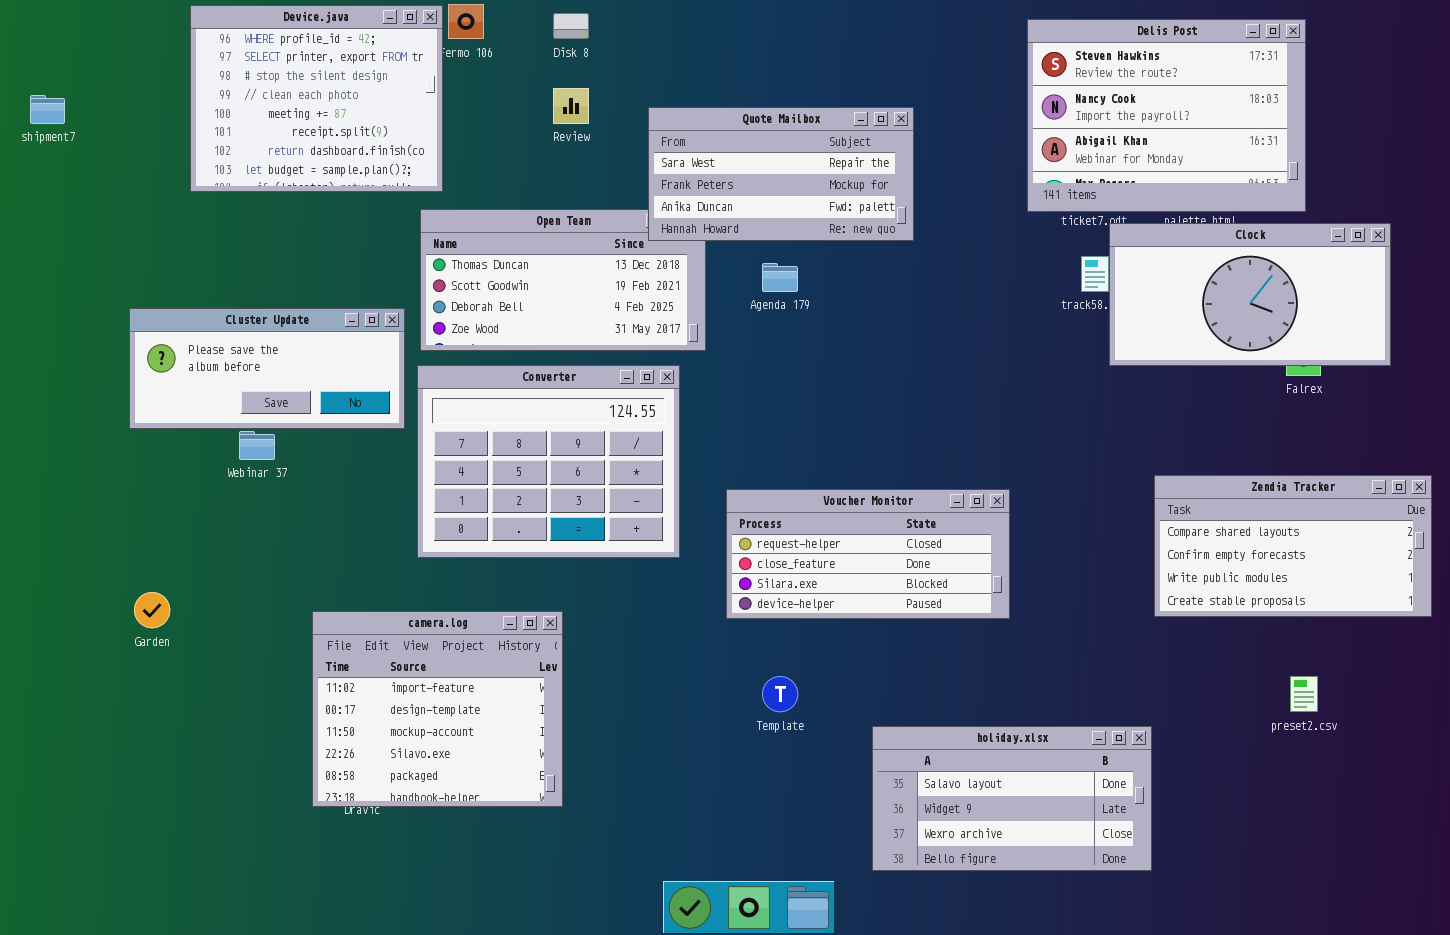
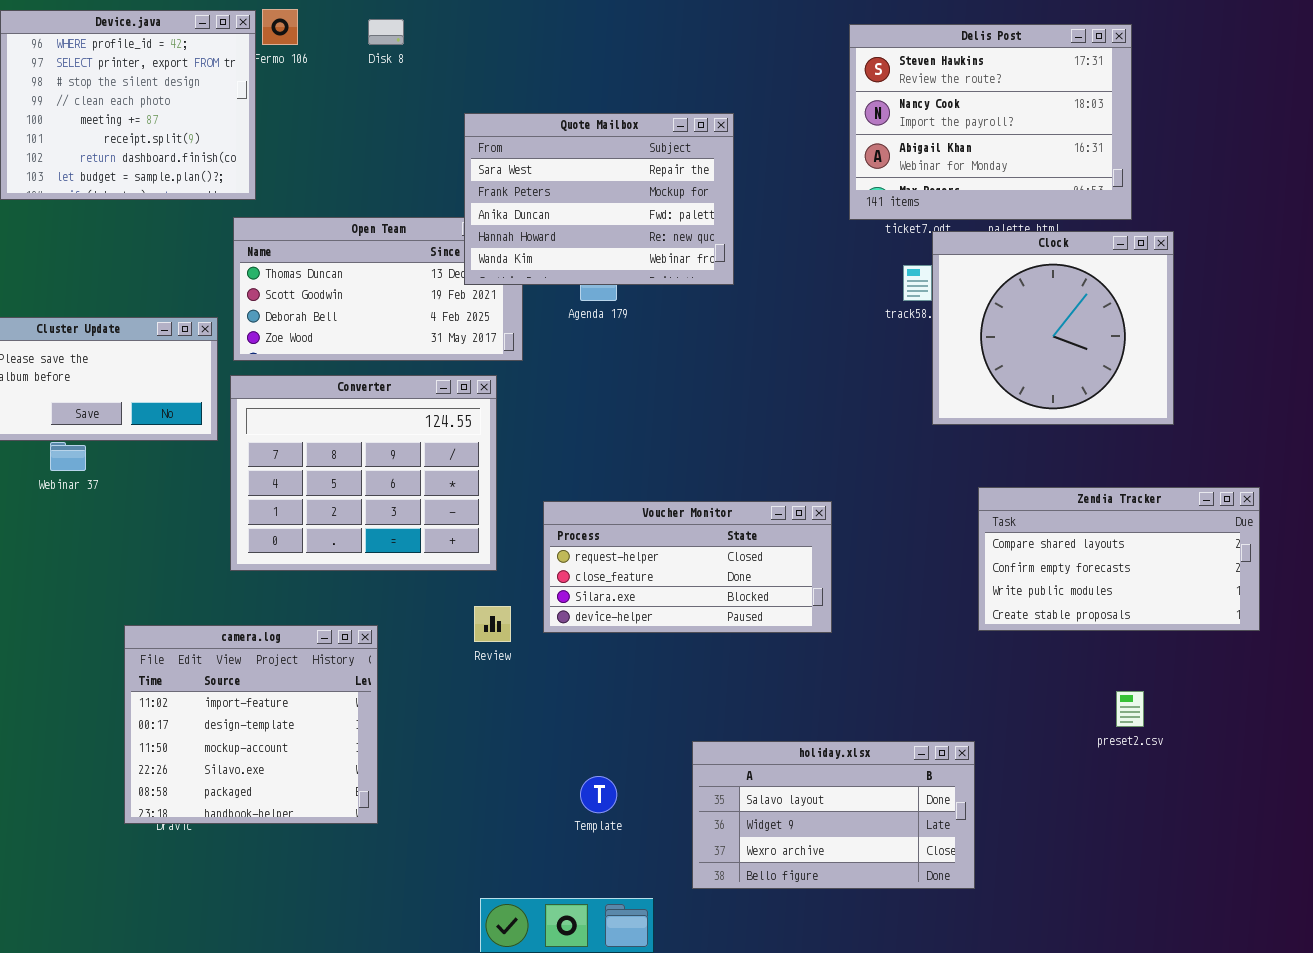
Review: [553,88,589,124] -> [474,606,511,642], moved
Quote Mailbox: [648,107,914,241] -> [464,113,734,285], resized
Clock: [1109,223,1391,366] -> [932,231,1174,425], resized
Template: [762,676,798,712] -> [580,776,617,813], moved

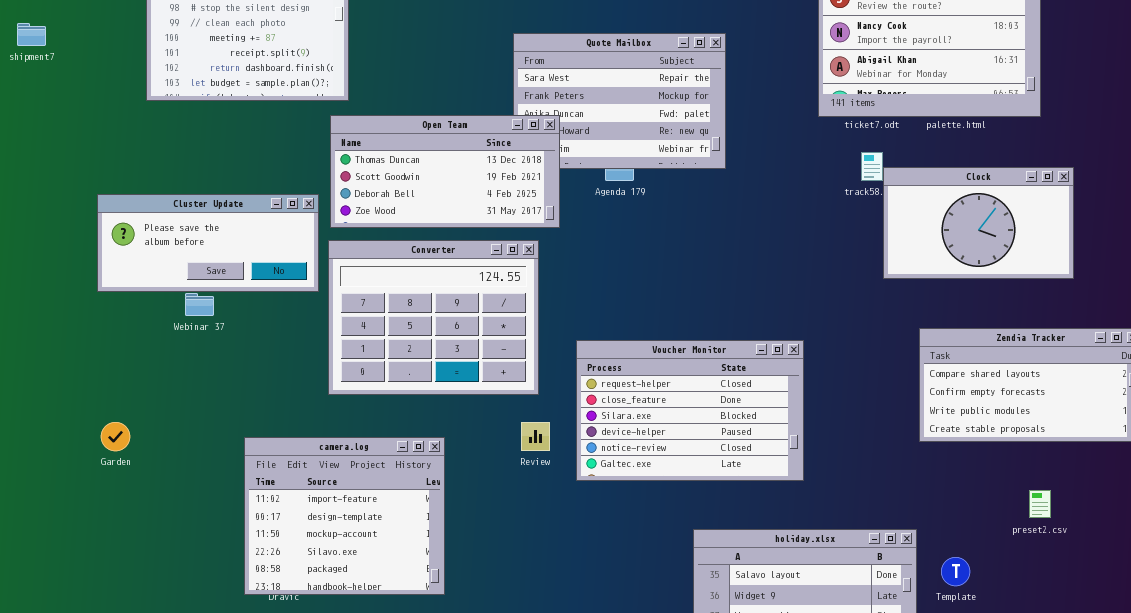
Open Team: [233,217,523,361] -> [330,115,560,228], raised
Clock: [932,231,1174,425] -> [883,167,1074,279], resized
Voucher Monitor: [543,501,832,633] -> [576,340,804,481], resized
Template: [580,776,617,813] -> [941,557,970,586], moved

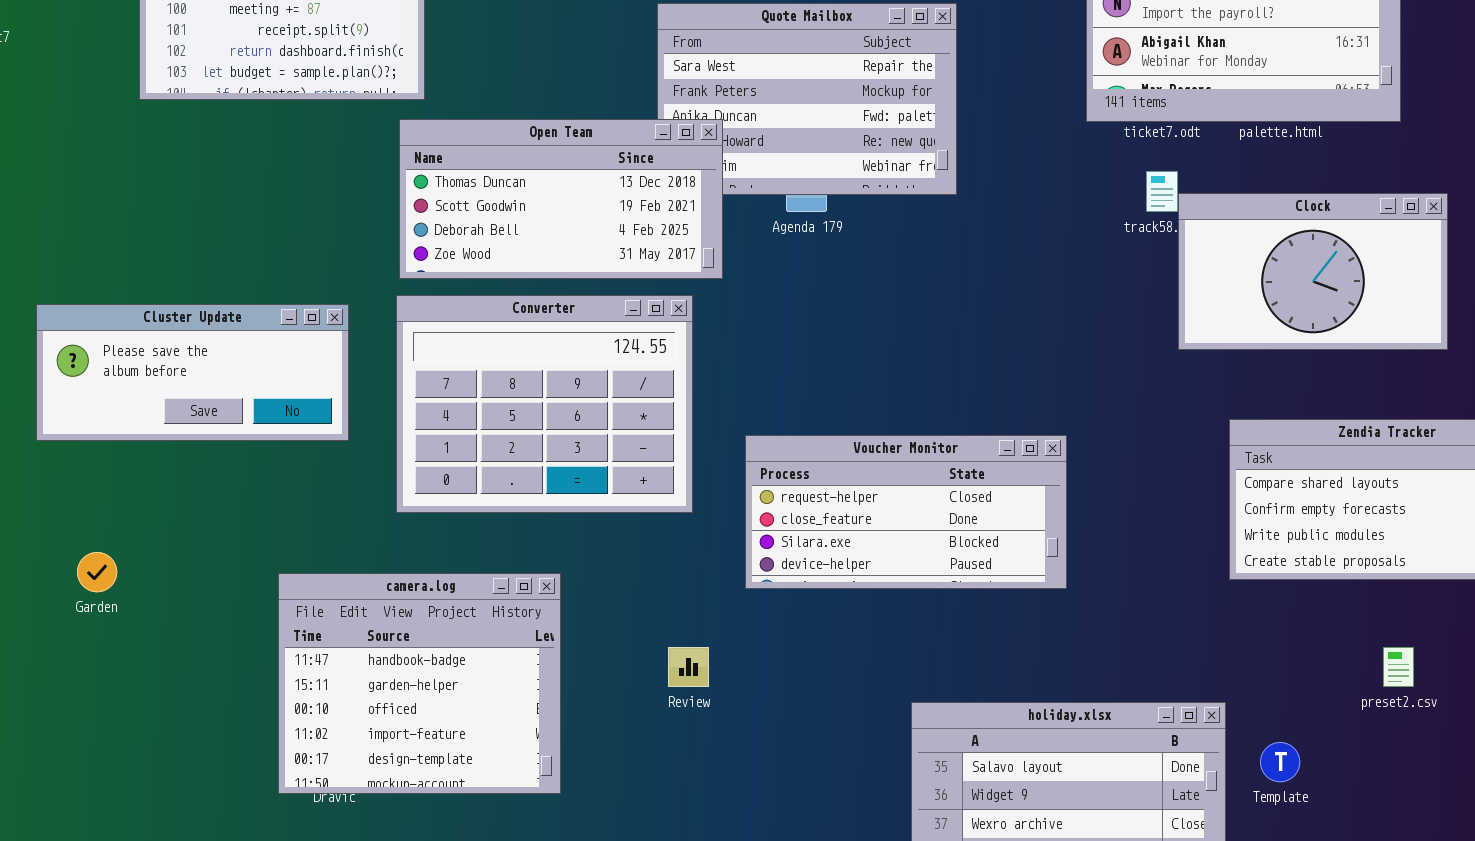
Cluster Update: [97,194,319,292] -> [36,304,349,441], moved
Voucher Monitor: [576,340,804,481] -> [745,435,1067,589], resized
Review: [521,422,550,451] -> [668,647,709,687], moved
camera.log: [244,437,445,595] -> [278,573,561,794], scrolled up 3 rows

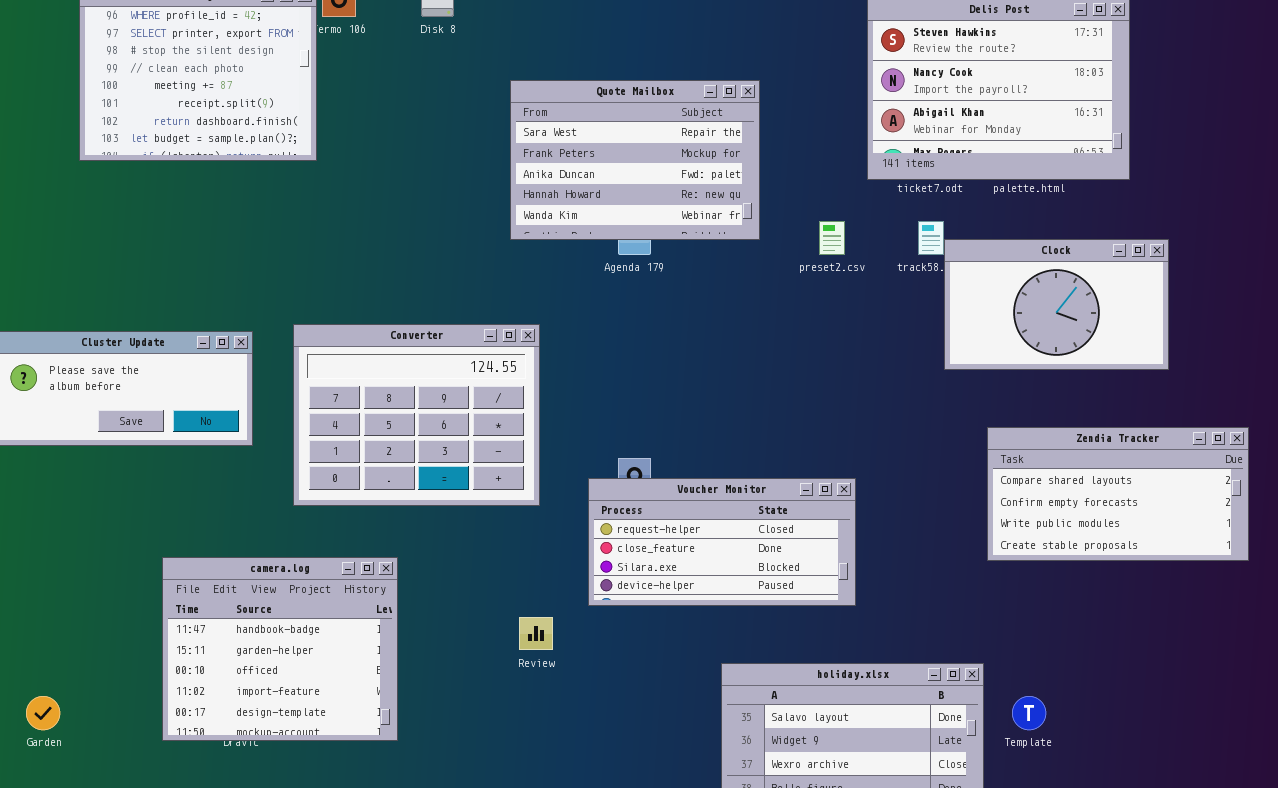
Open Team: [399,119,723,279] -> none, closed
Voucher Monitor: [745,435,1067,589] -> [588,478,856,606], moved
Garden: [77,552,117,592] -> [26,696,60,730], moved
camera.log: [278,573,561,794] -> [162,557,398,741], moved
preset2.csv: [1383,647,1414,687] -> [819,221,845,255], moved

